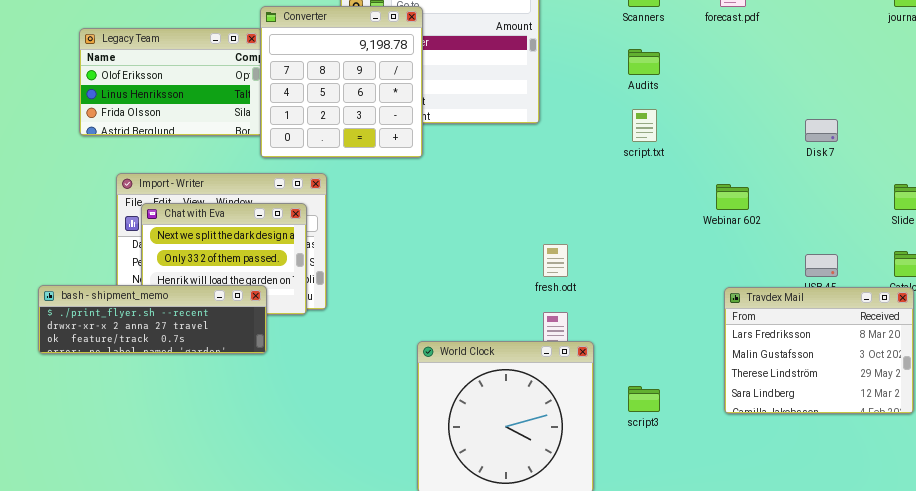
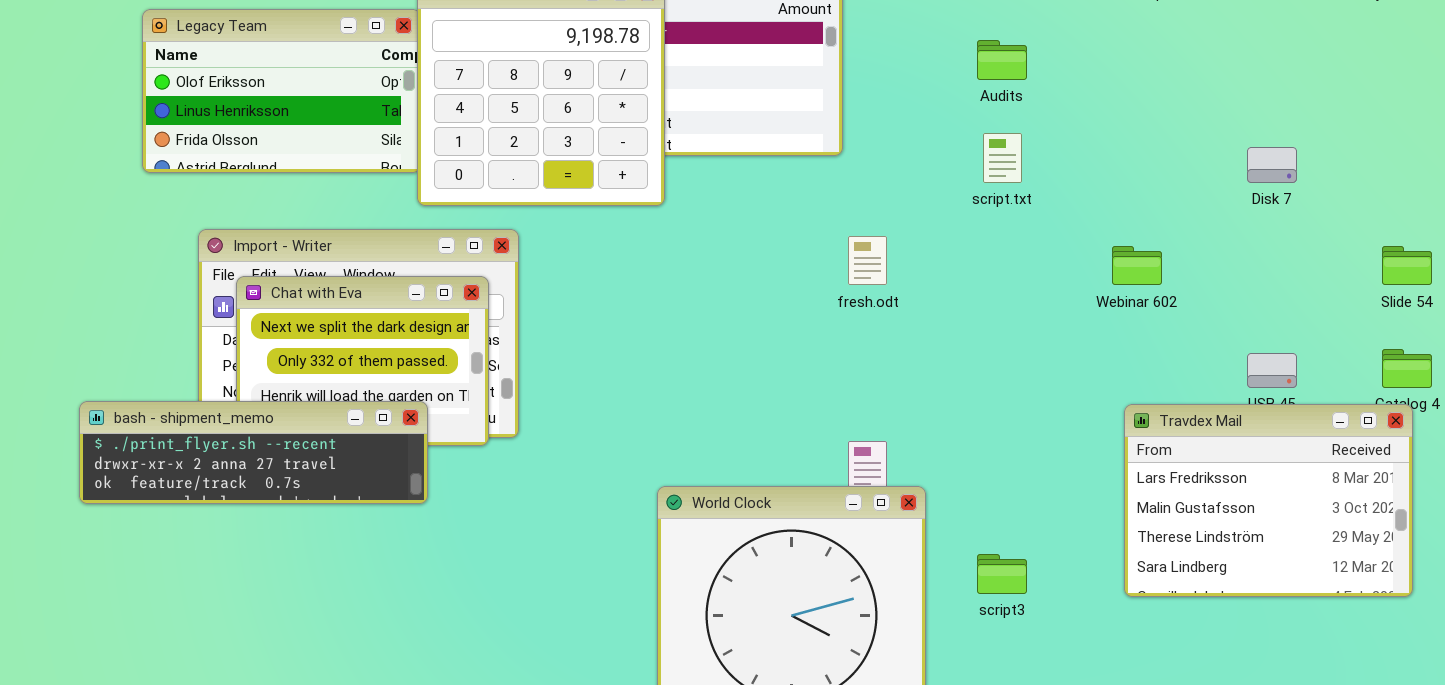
fresh.odt: [543,244,568,277] -> [848,236,887,285], moved

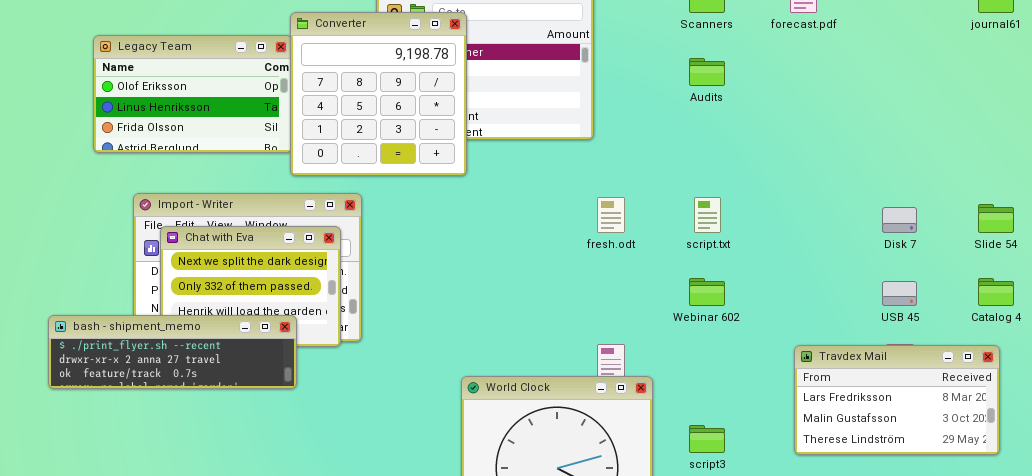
script.txt: [983,133,1022,183] -> [694,197,721,233], moved
Disk 7: [1247,147,1297,183] -> [882,207,917,233], moved
Webinar 602: [1112,246,1162,285] -> [689,278,725,306], moved
Travdex Mail: [1124,404,1413,597] -> [794,345,1000,455], resized

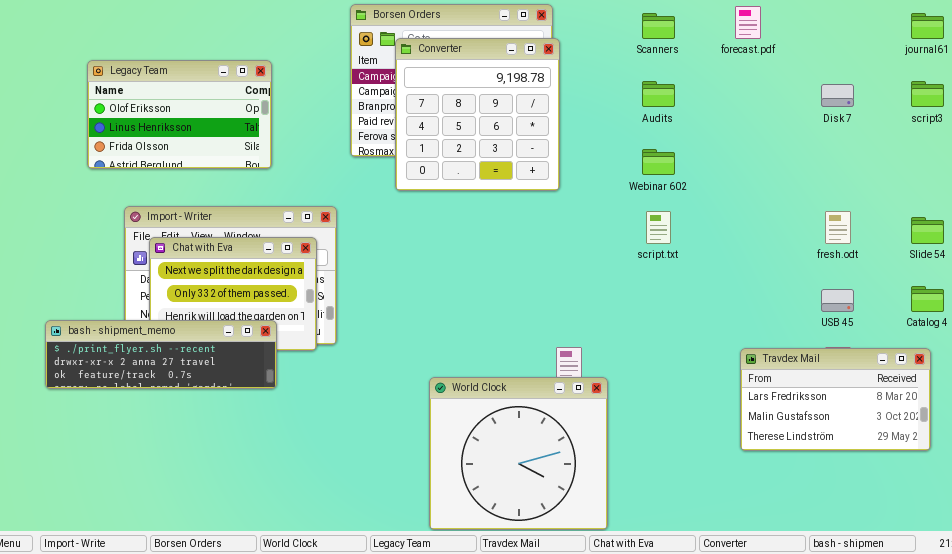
Converter: [290,12,467,176] -> [395,38,560,191], moved
fresh.odt: [597,197,625,233] -> [825,211,851,244], moved
Disk 7: [882,207,917,233] -> [821,84,854,107], moved
Webinar 602: [689,278,725,306] -> [642,149,675,175], moved
script3: [689,425,725,453] -> [911,81,944,107], moved

